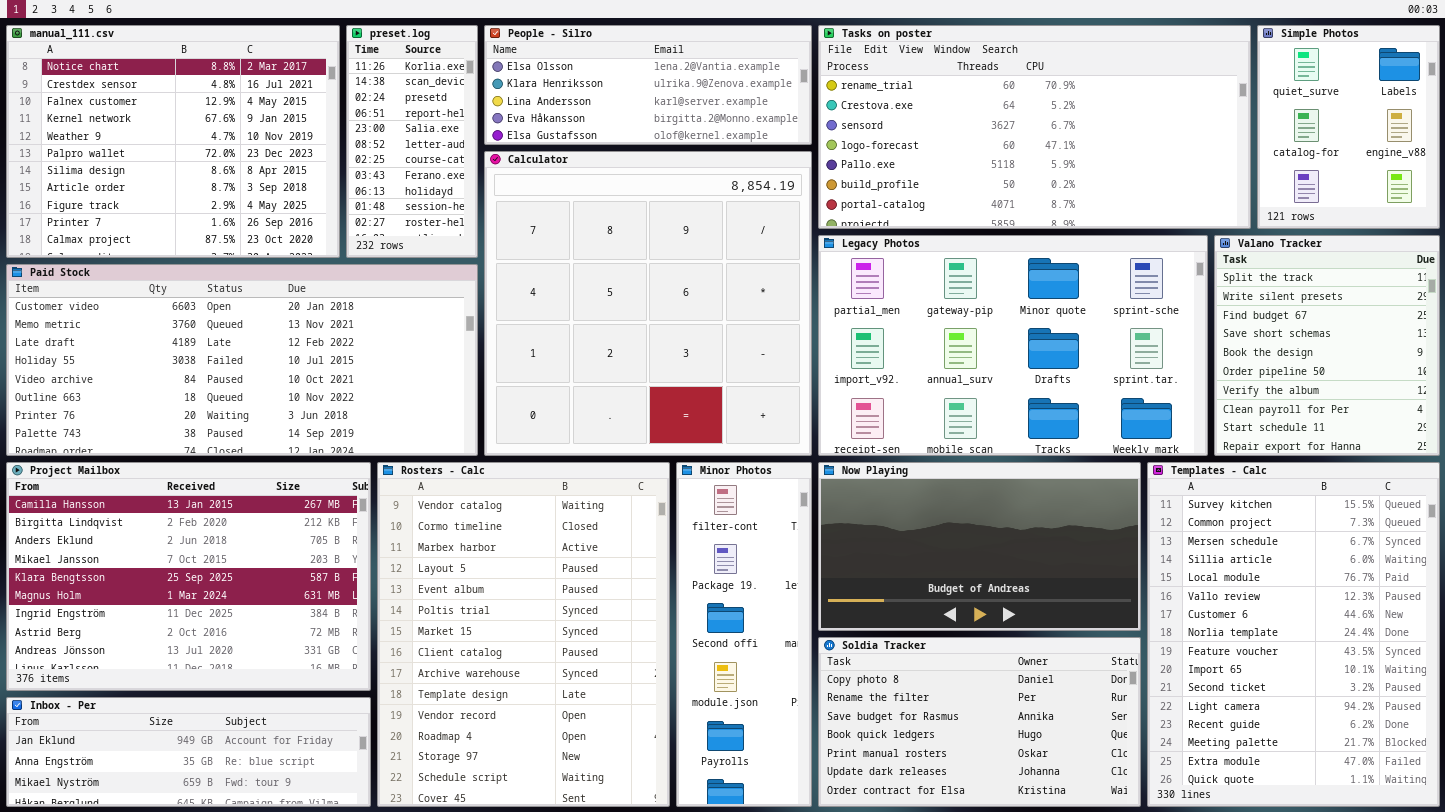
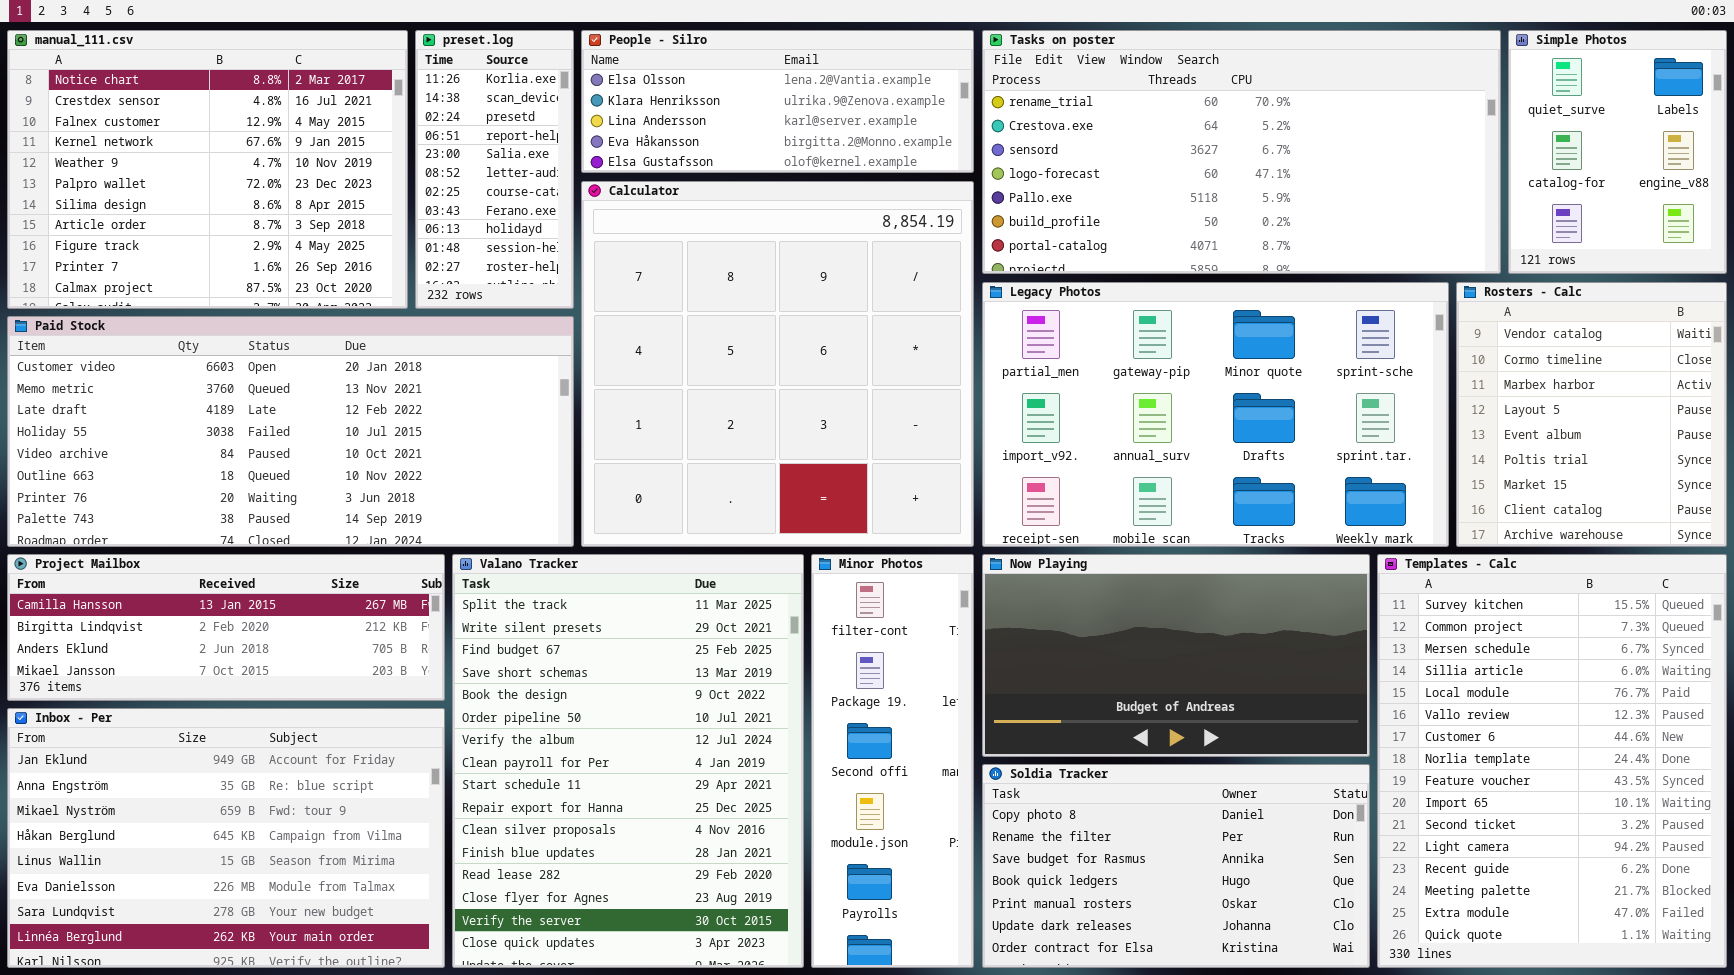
Valano Tracker: [1214,235,1440,456] -> [452,554,804,968], moved, resized
Project Mailbox: [6,462,371,691] -> [7,554,445,701], resized
Rosters - Calc: [377,462,670,807] -> [1456,282,1727,547], moved, resized
Inbox - Per: [6,697,371,807] -> [7,708,445,968], resized

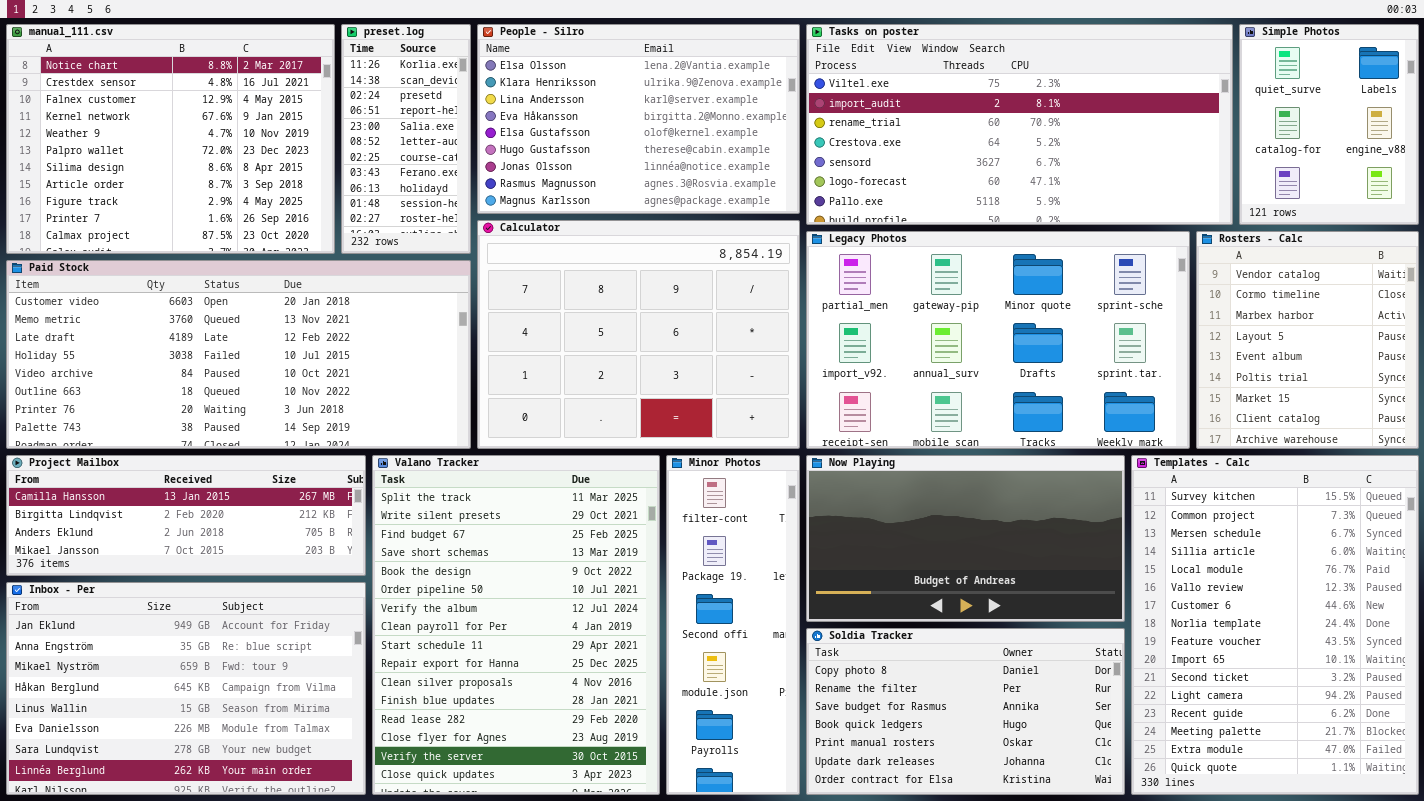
People - Silro: [581,30,974,173] -> [477,24,800,214], resized
Tasks on poster: [982,30,1501,274] -> [806,24,1233,225], scrolled up 2 rows
Calculator: [581,181,974,547] -> [477,220,800,449], resized

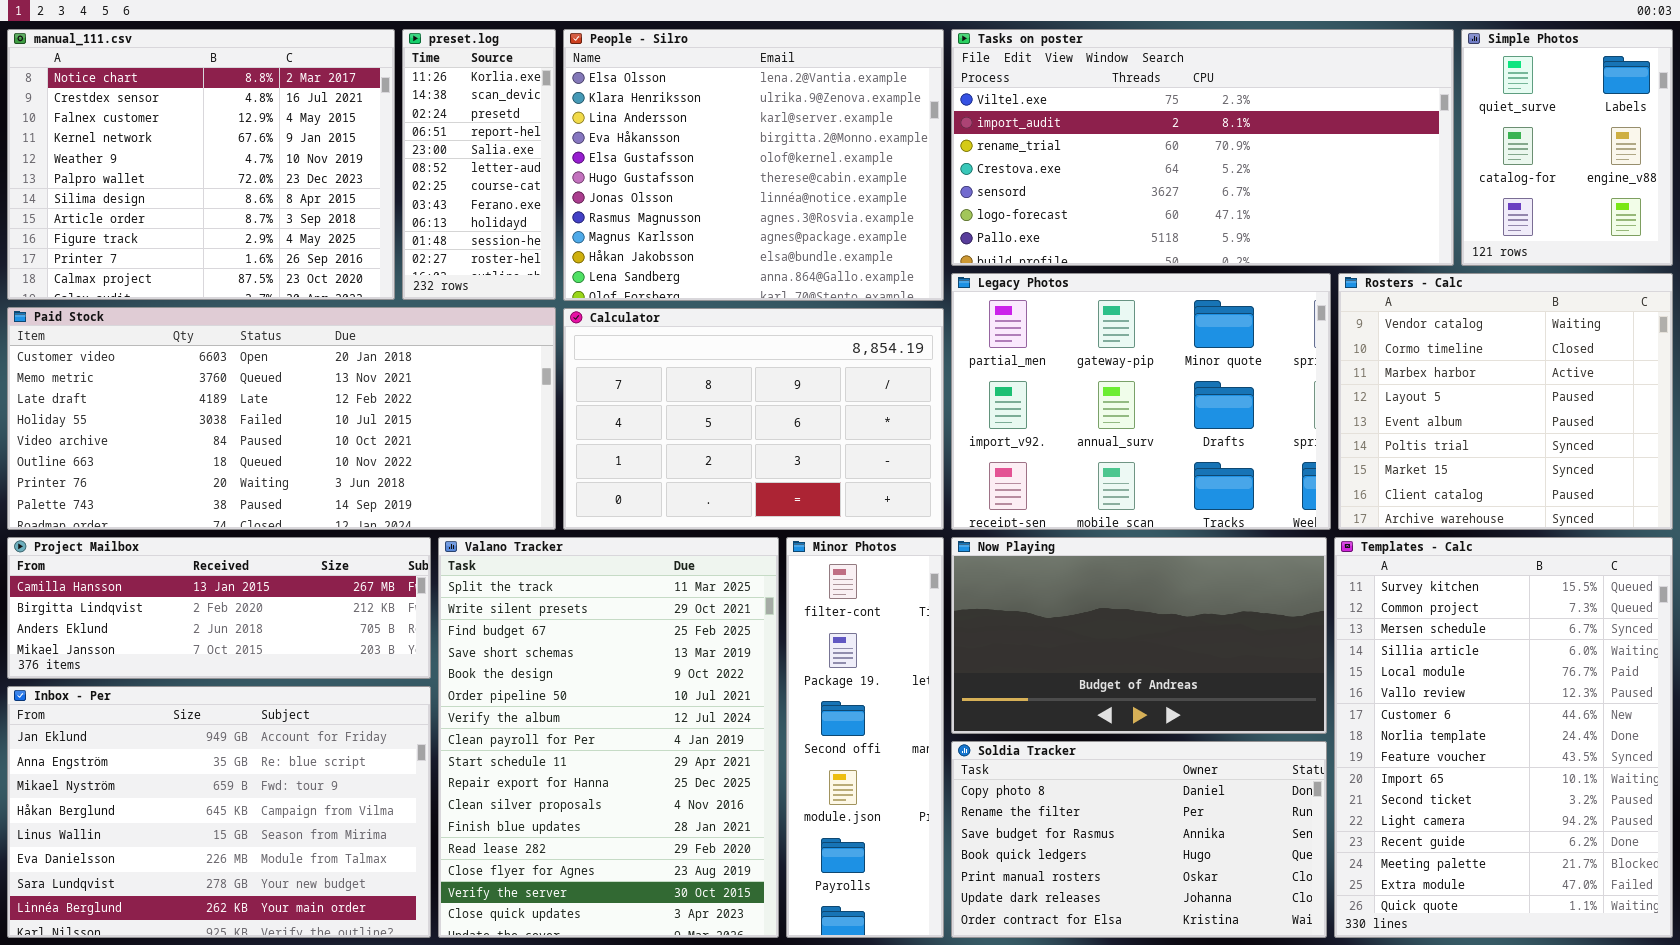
People - Silro: [477,24,800,214] -> [563,29,944,301], resized
Calculator: [477,220,800,449] -> [563,308,944,530], resized
Legacy Photos: [806,231,1190,449] -> [951,273,1331,530], resized
Rosters - Calc: [1196,231,1419,449] -> [1338,273,1673,530], resized

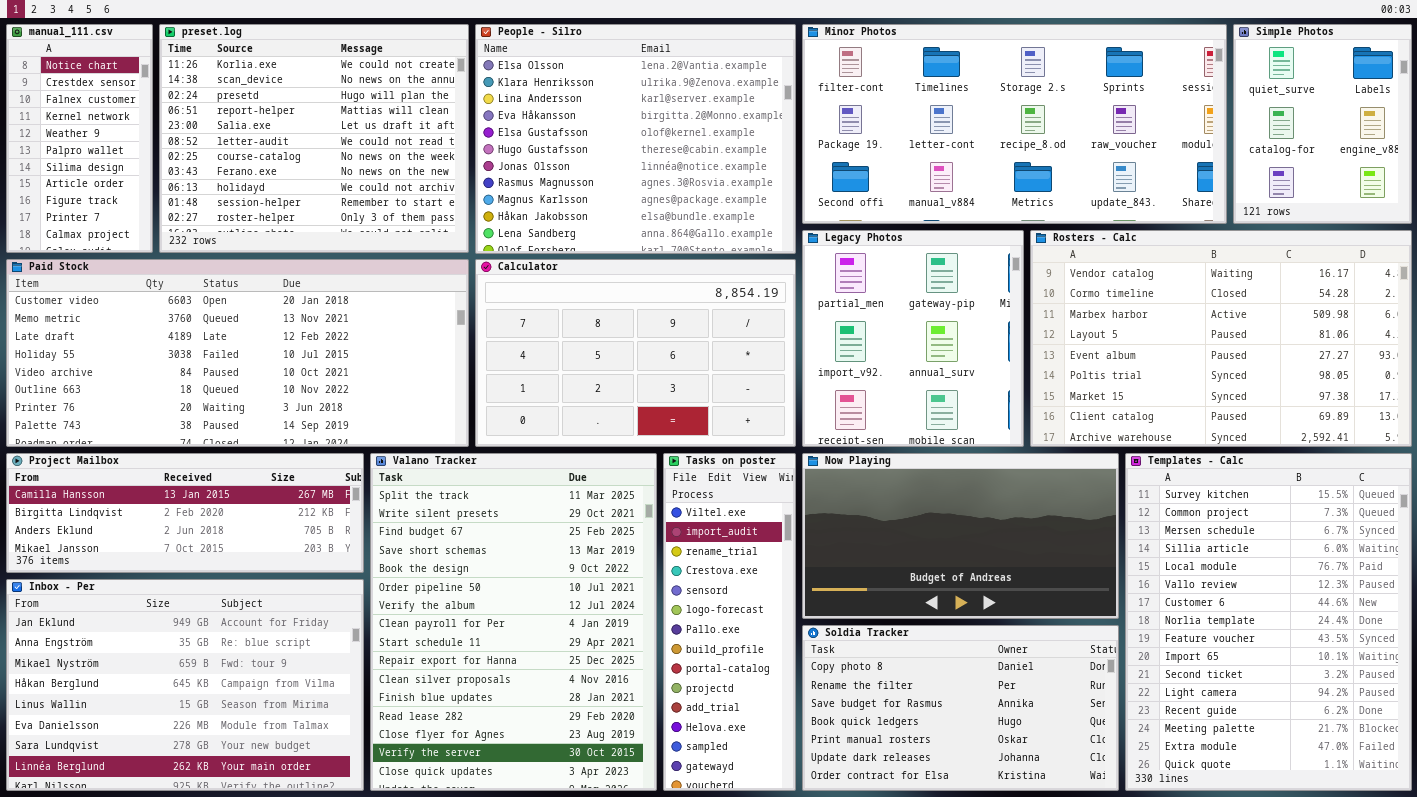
manual_111.csv: [7,29,395,300] -> [6,24,153,253], resized
preset.log: [402,29,556,300] -> [159,24,469,253], resized
Tasks on poster: [951,29,1454,266] -> [663,453,796,791], moved, resized
Legacy Photos: [951,273,1331,530] -> [802,230,1024,447], resized
Rosters - Calc: [1338,273,1673,530] -> [1030,230,1412,447], resized
Minor Photos: [786,537,944,938] -> [802,24,1227,224], moved, resized

